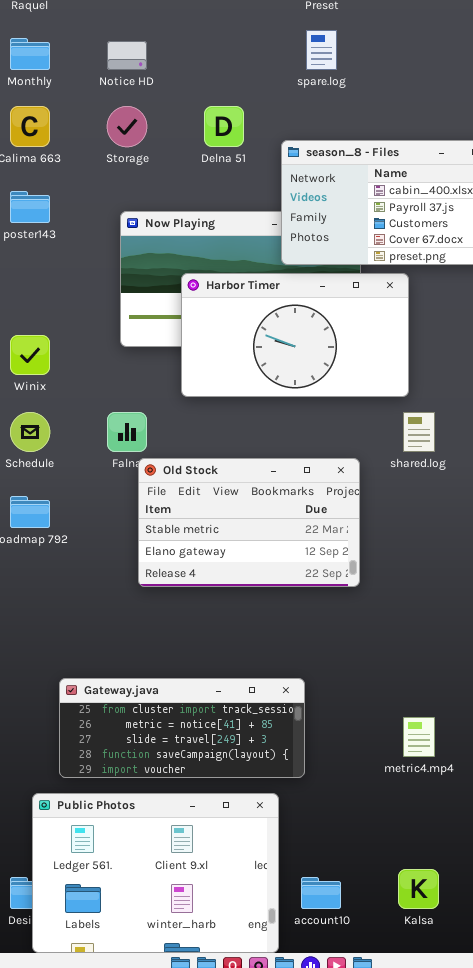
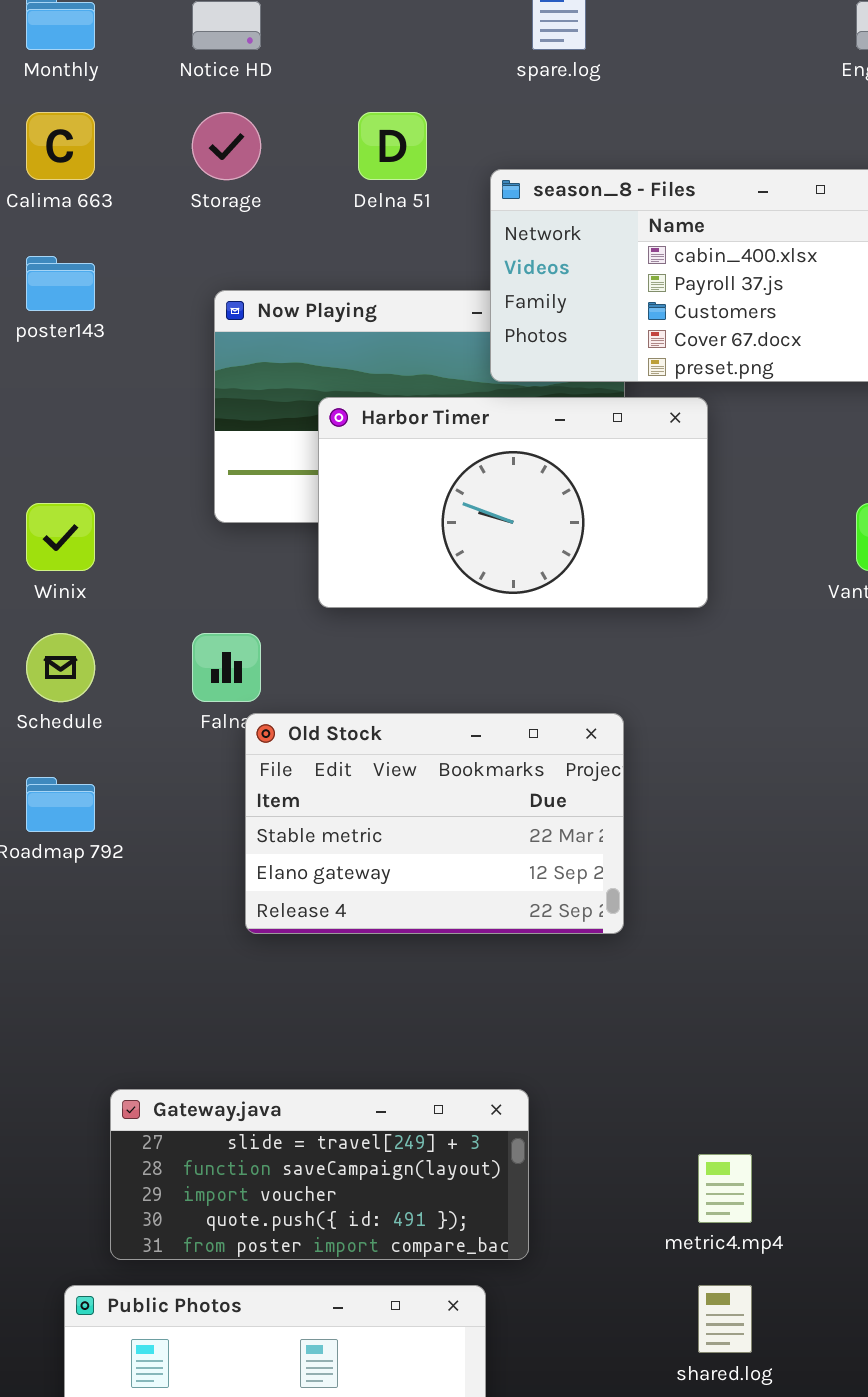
shared.log: [403,412,435,452] -> [698,1285,752,1353], moved
Gateway.java: [59,678,305,778] -> [110,1089,529,1260], scrolled down 2 rows

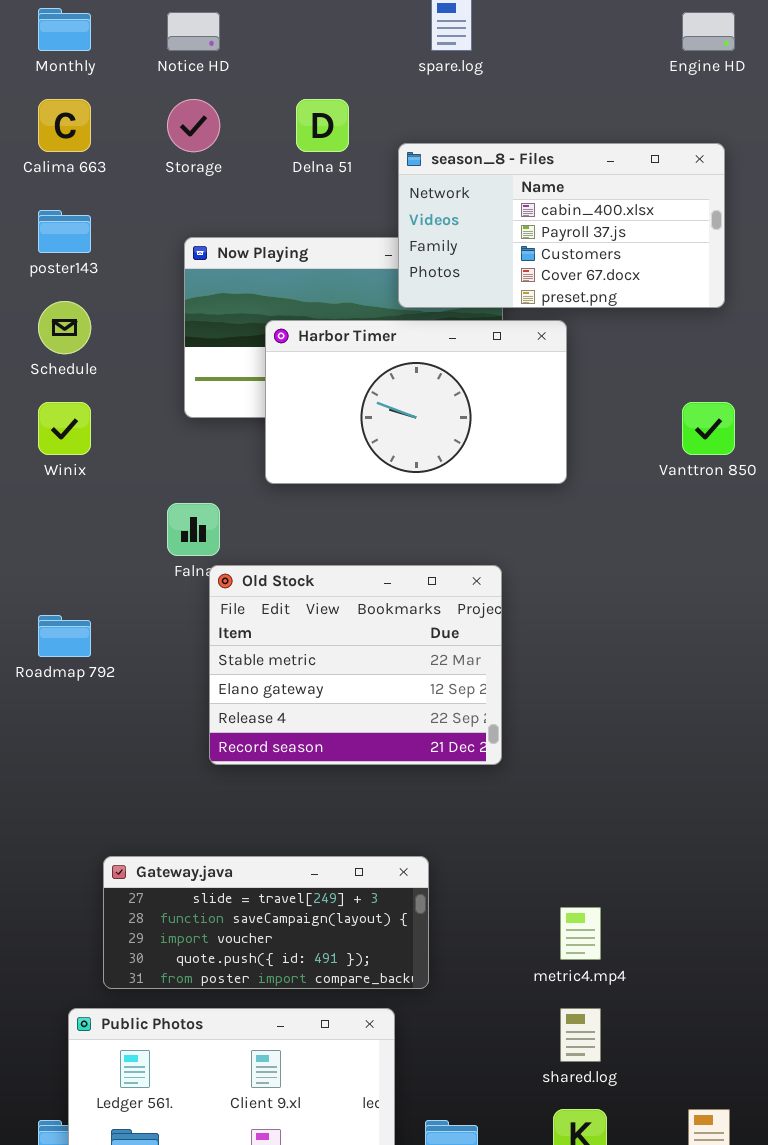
Schedule: [26,633,95,702] -> [38,301,91,354], moved
Old Stock: [245,713,624,934] -> [209,565,502,765], resized

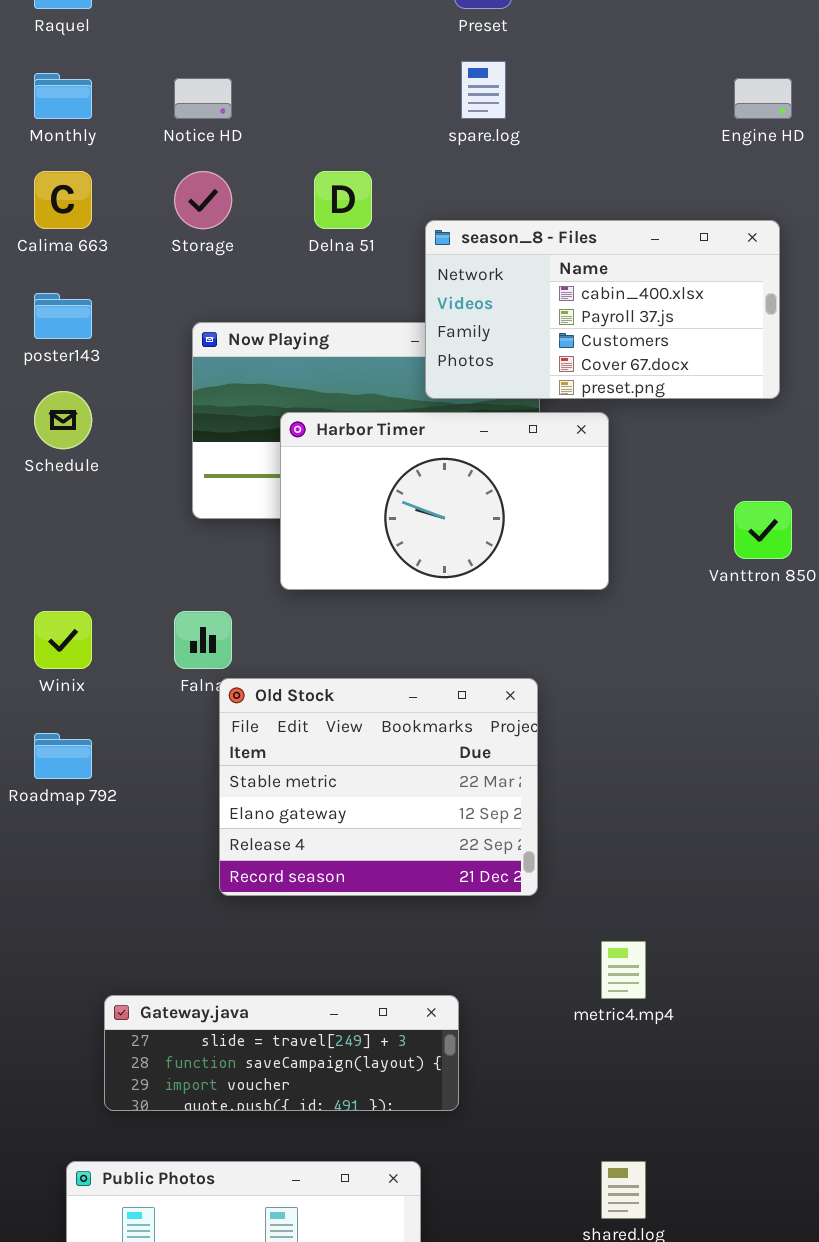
Winix: [38,402,91,455] -> [34,611,92,669], moved
Gateway.java: [103,856,429,989] -> [104,995,459,1111], resized
metric4.mp4: [560,907,601,960] -> [601,941,646,999], moved

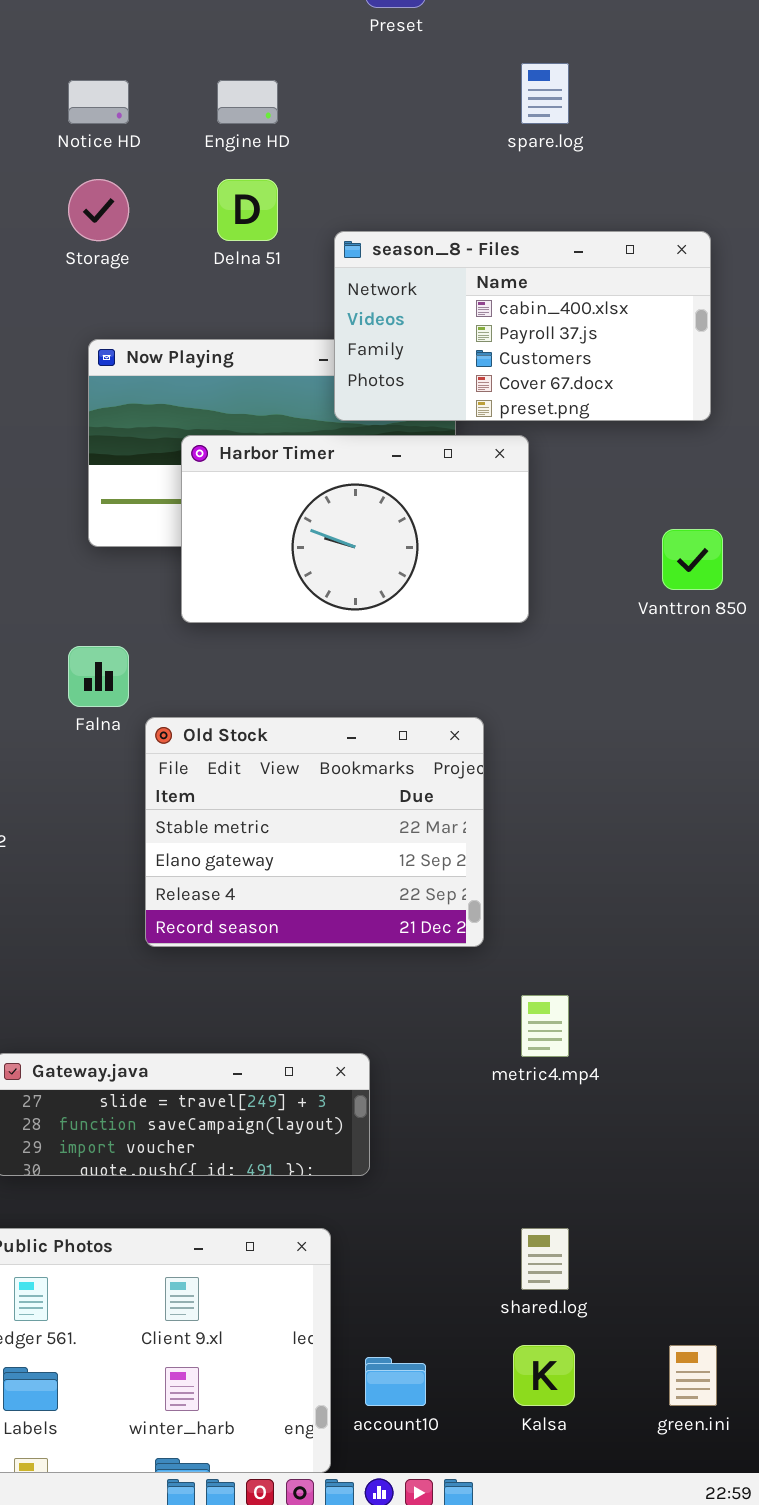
spare.log: [461,61,506,119] -> [521,63,569,124], moved
Engine HD: [734,78,792,119] -> [217,80,278,124], moved
Old Stock: [219,678,538,896] -> [145,717,484,947], moved

